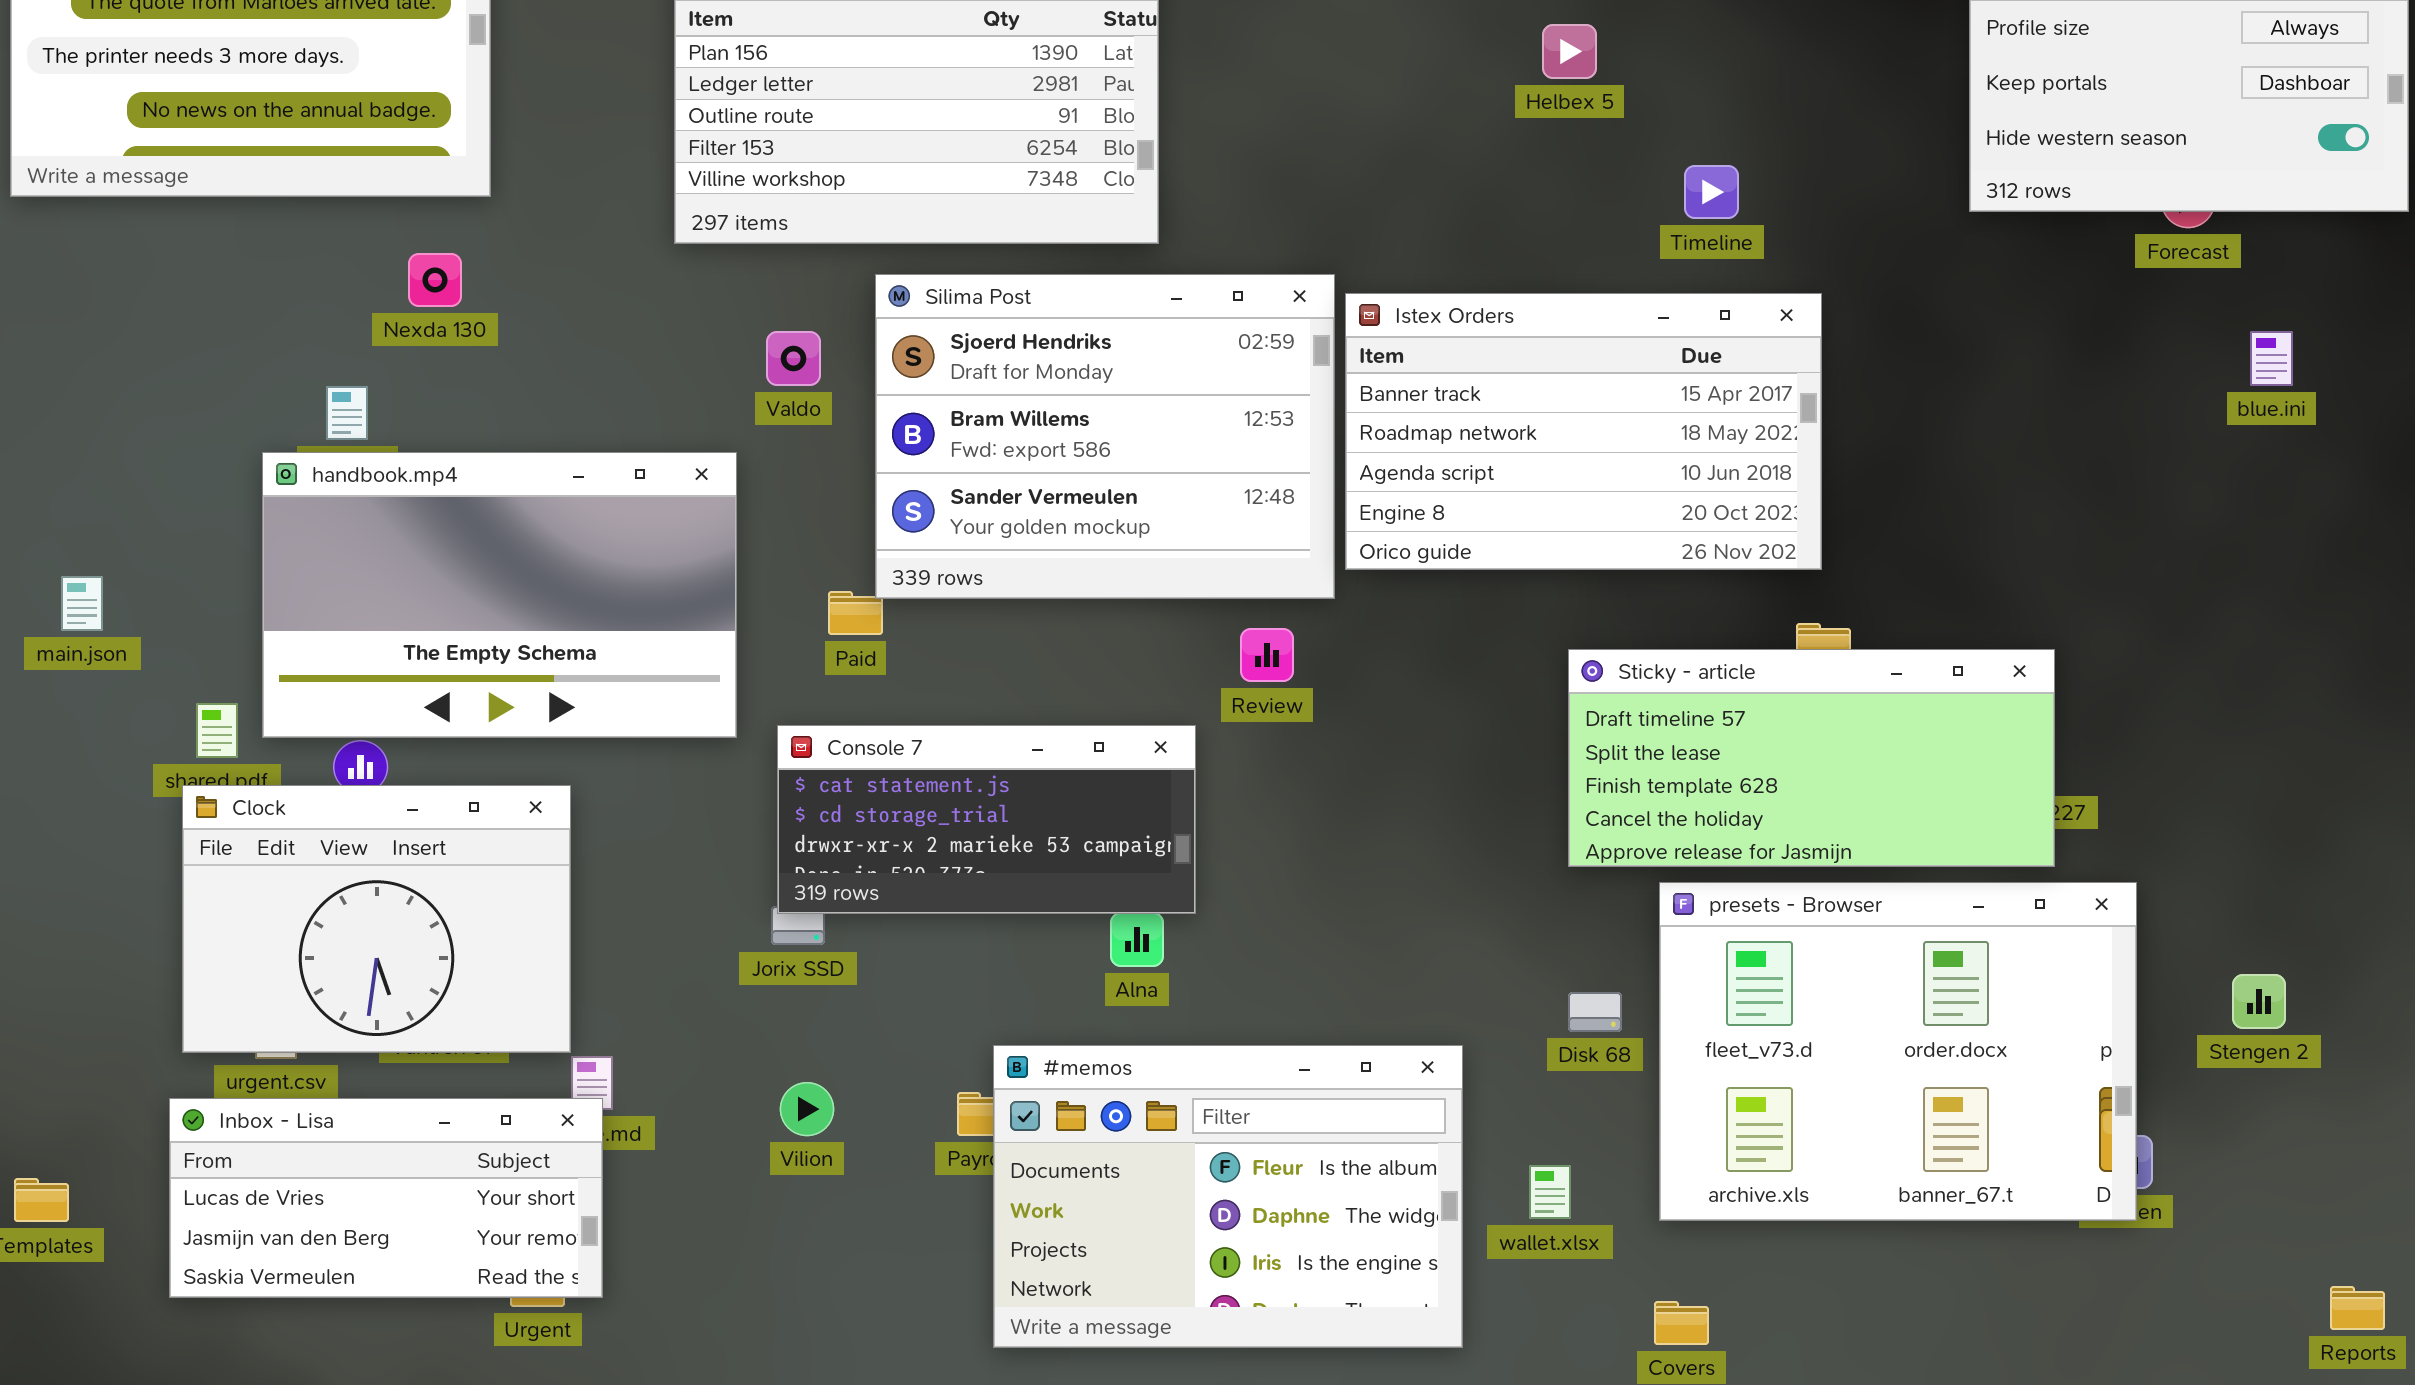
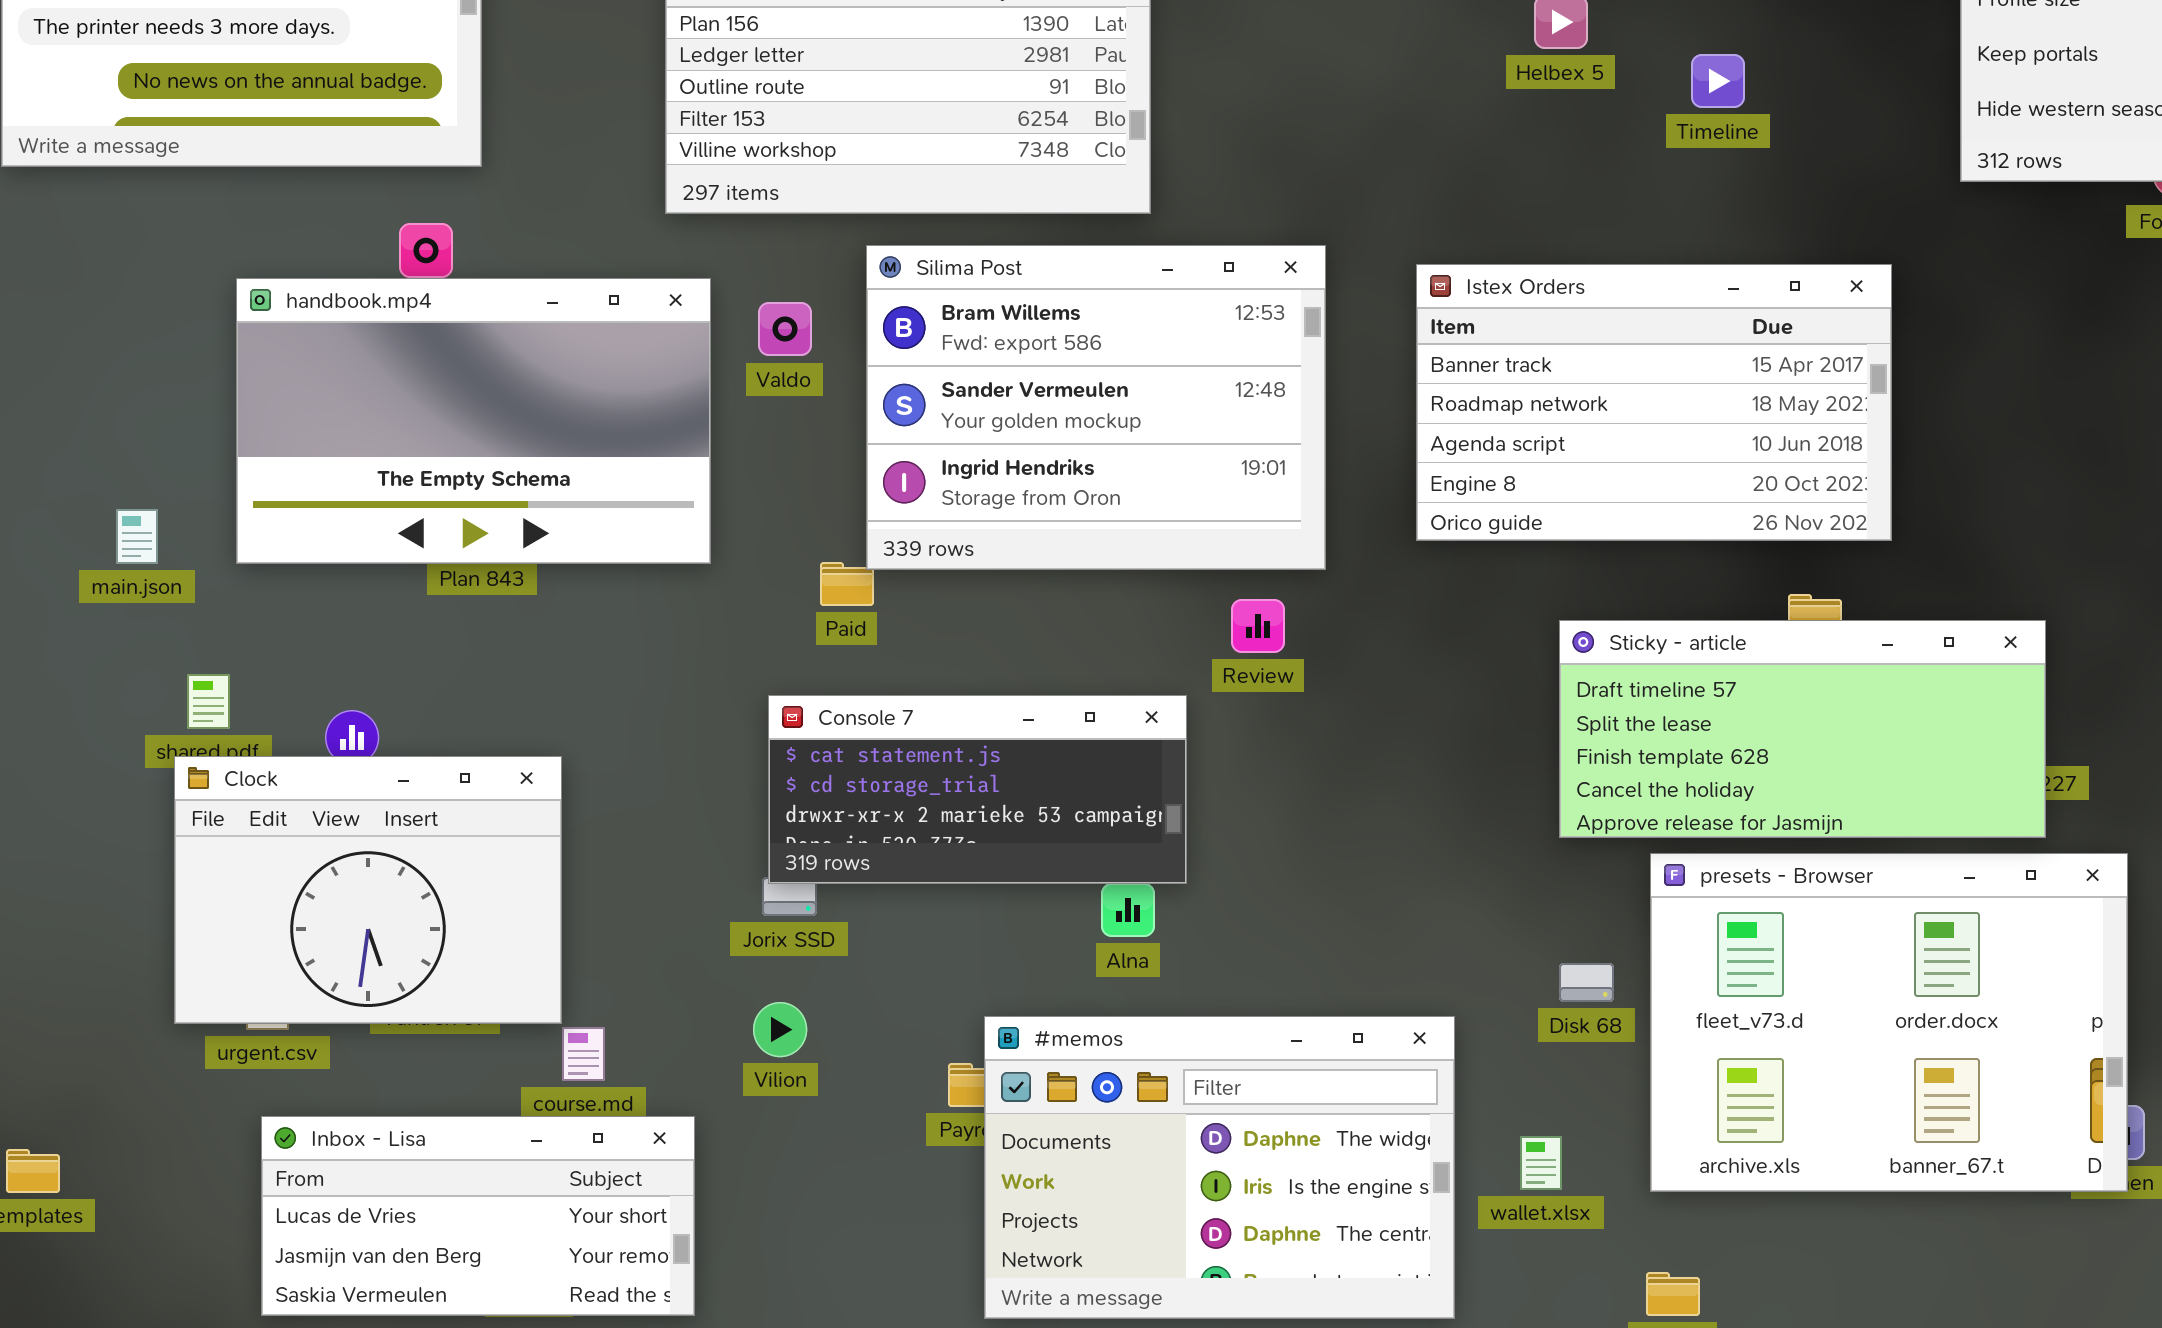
Timeline: [1684,165,1739,219] -> [1691,54,1745,108], moved
Silima Post: [875,274,1335,599] -> [866,245,1326,570], scrolled down 1 row
Istex Orders: [1345,293,1822,570] -> [1416,264,1892,541], moved
handbook.mp4: [262,452,737,738] -> [236,278,711,564], moved
main.json: [61,576,103,631] -> [116,509,158,564], moved
#memos: [993,1045,1463,1348] -> [984,1016,1455,1319], scrolled down 1 row
Vilion: [780,1082,834,1136] -> [753,1002,807,1057], moved
Inbox - Lisa: [169,1098,603,1298] -> [261,1116,695,1316], moved

